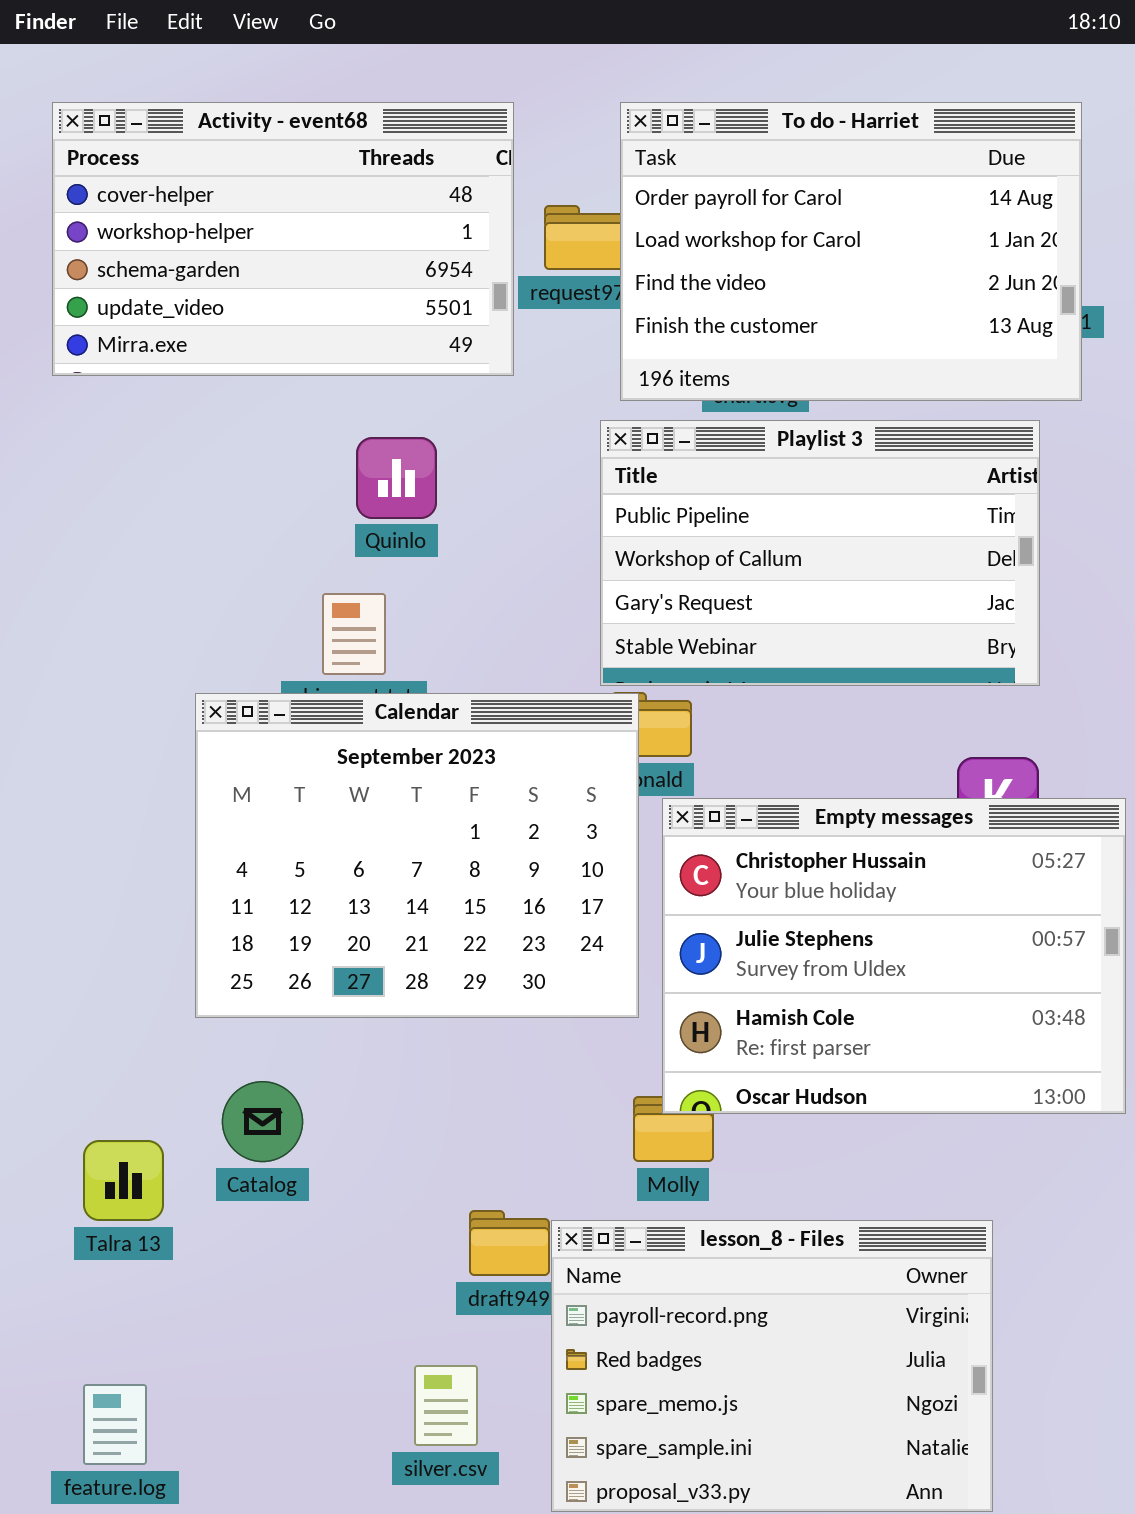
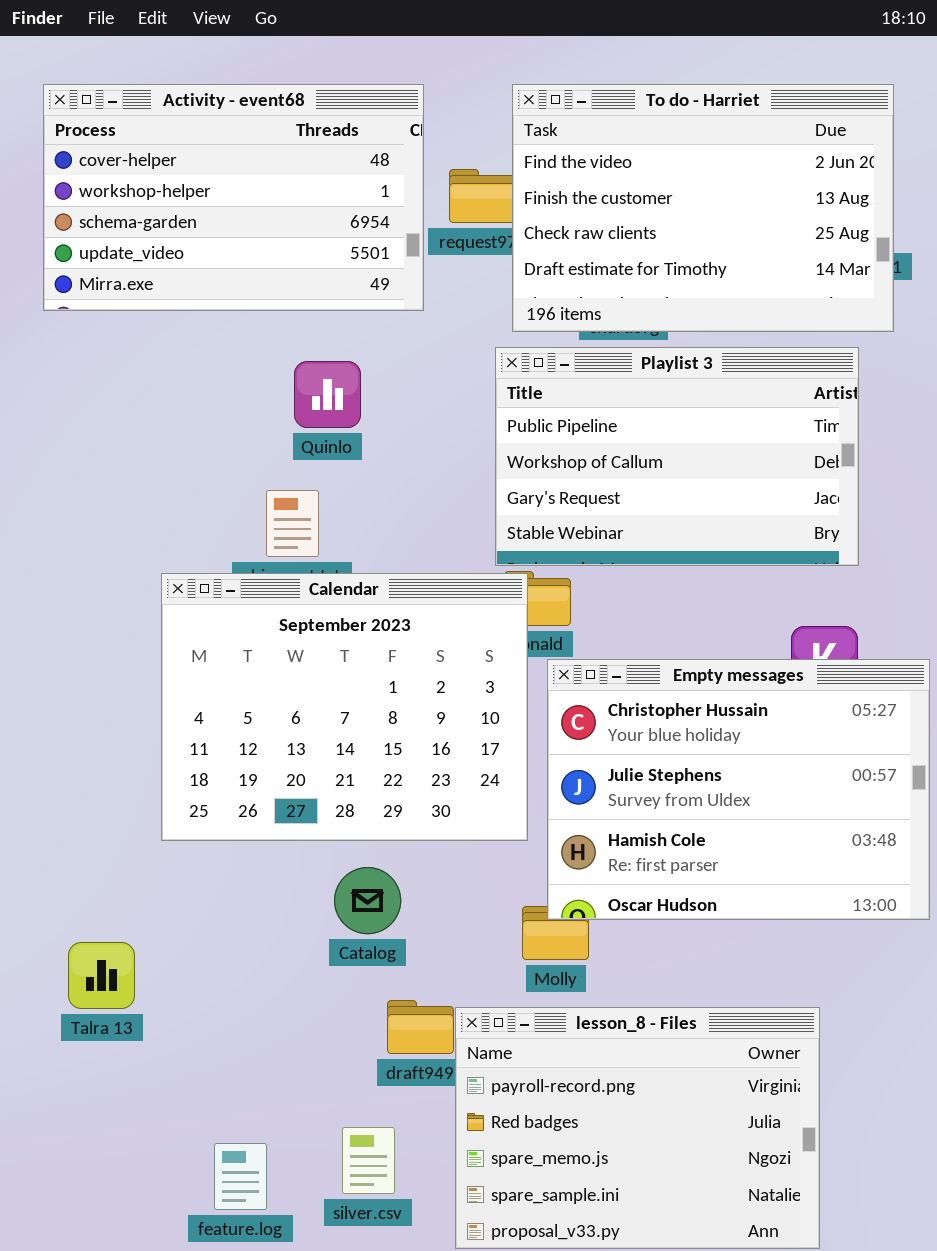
To do - Harriet: [620,102,1082,401] -> [512,84,894,332], scrolled down 2 rows
Catalog: [222,1081,303,1162] -> [334,867,401,934], moved
feature.log: [83,1384,147,1465] -> [214,1143,267,1210], moved

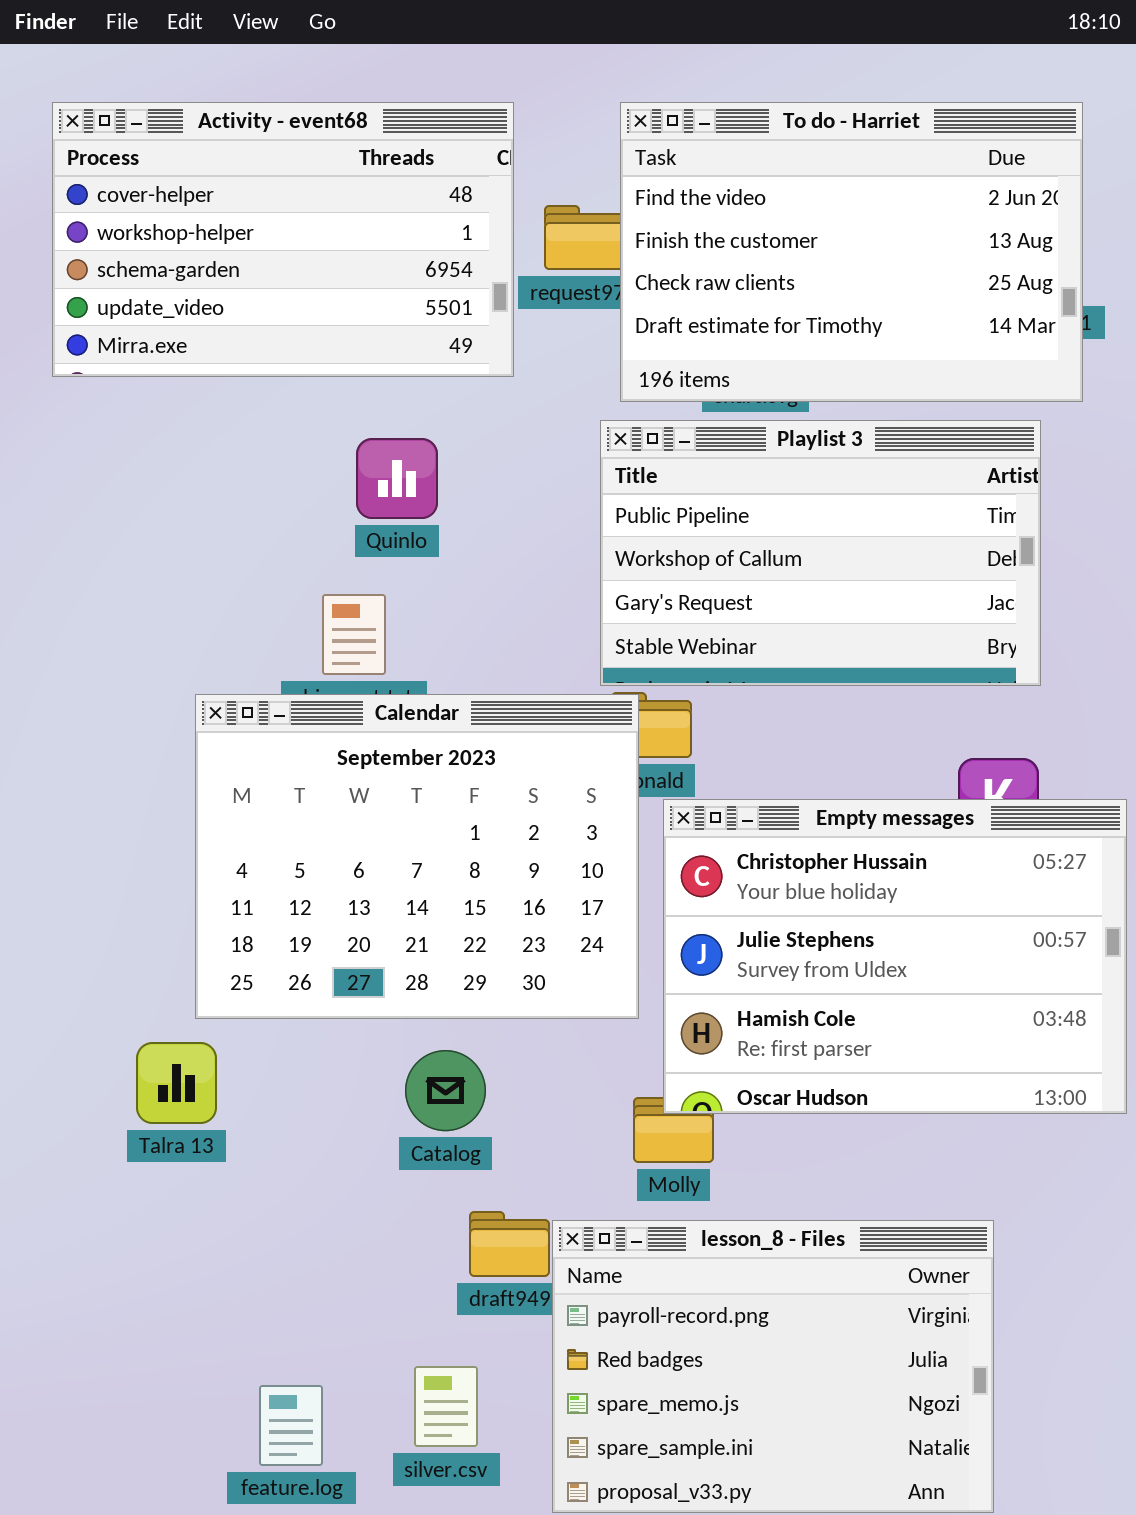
Talra 13: [68,942,135,1009] -> [136,1042,217,1124], moved

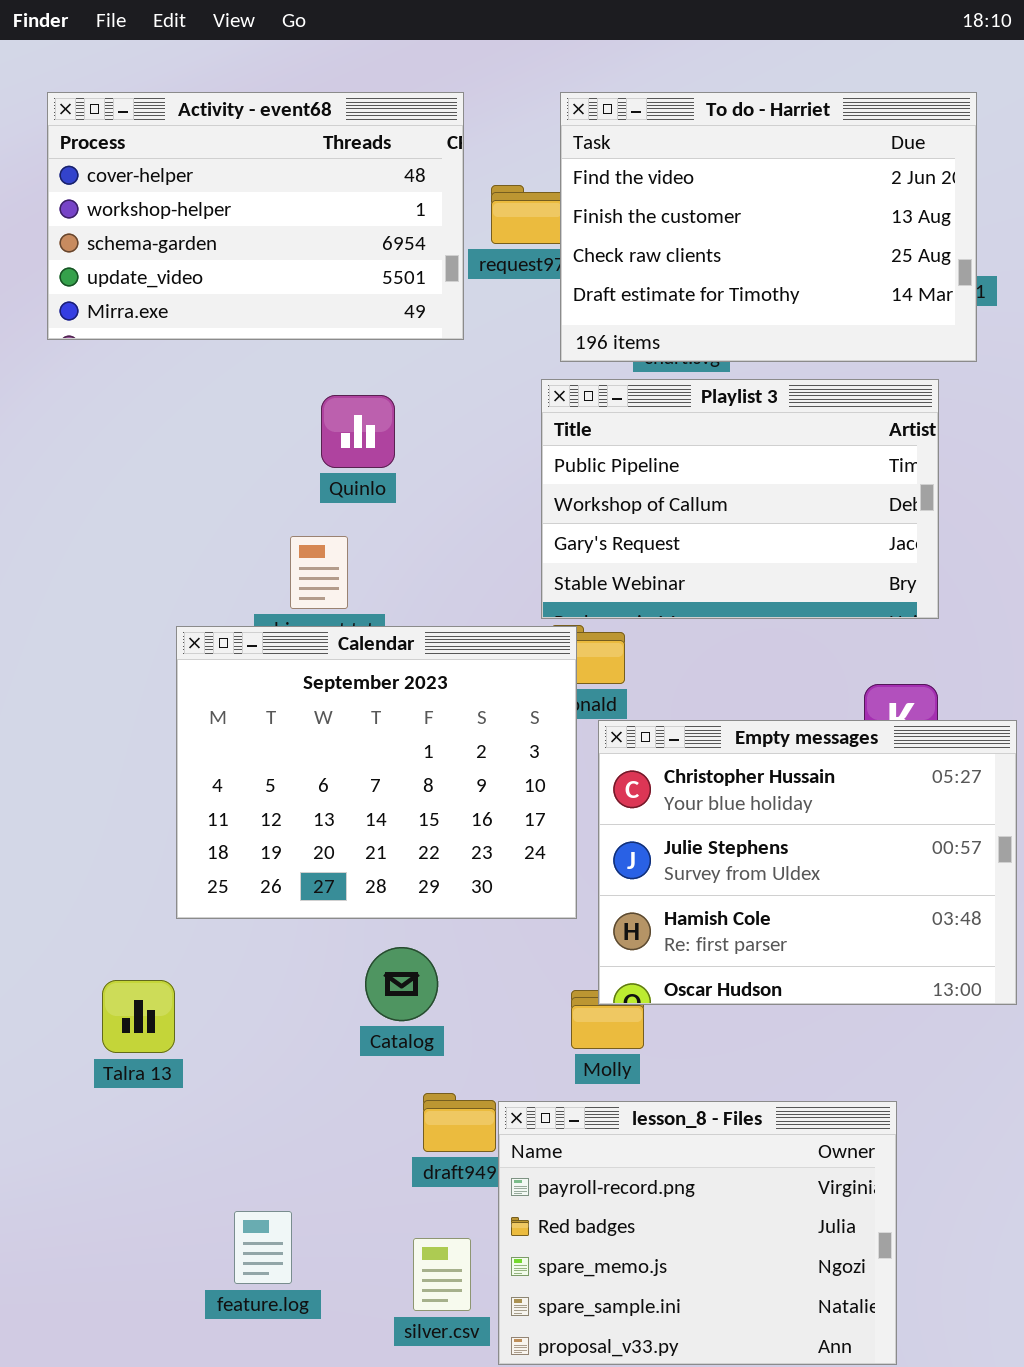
Talra 13: [136,1042,217,1124] -> [102,980,175,1053], moved
silver.csv: [414,1366,478,1447] -> [413,1238,471,1311], moved
feature.log: [259,1385,323,1466] -> [234,1211,292,1284], moved

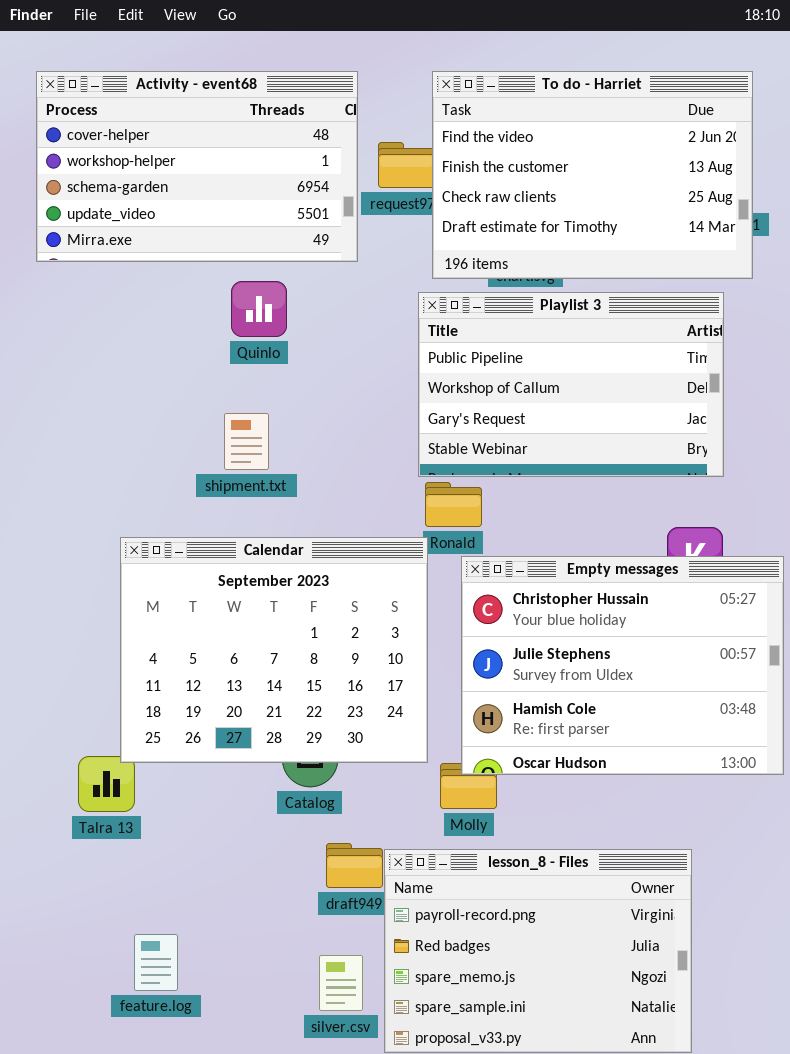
Quinlo: [321,395,395,468] -> [231,281,287,337], moved
Calendar: [176,626,577,919] -> [120,537,428,763], moved
feature.log: [234,1211,292,1284] -> [134,934,178,991], moved

